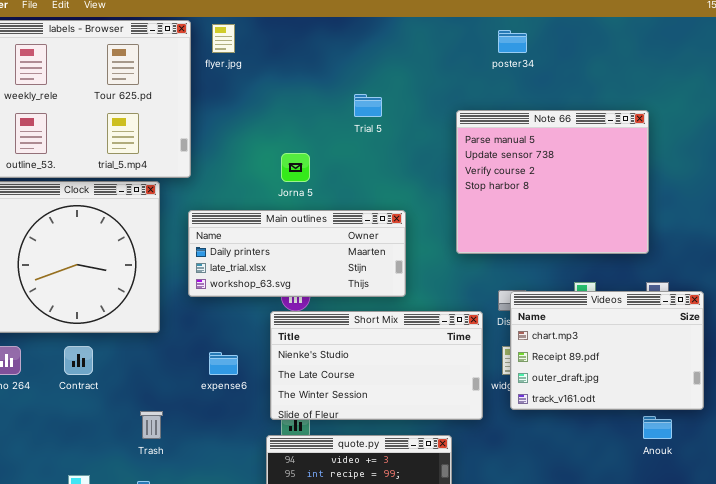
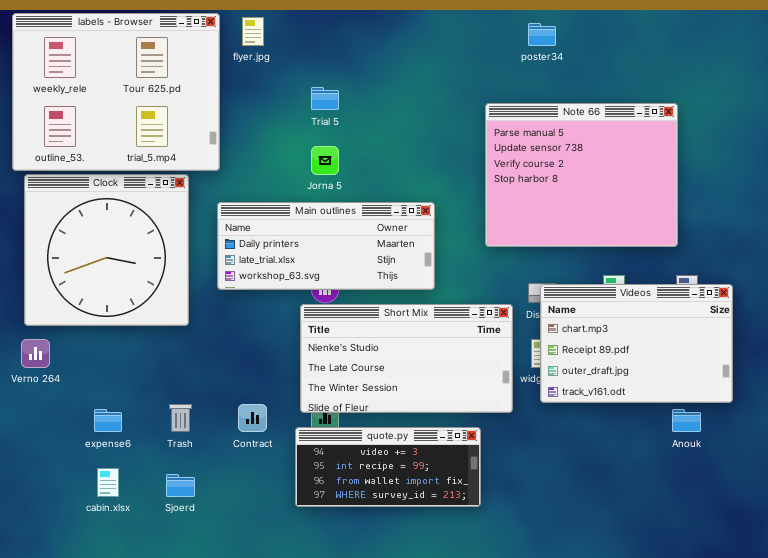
Trial 5: [354,94,382,117] -> [311,87,339,110], moved
Contract: [64,346,93,375] -> [238,404,267,432], moved
expense6: [209,352,238,375] -> [94,409,122,432], moved

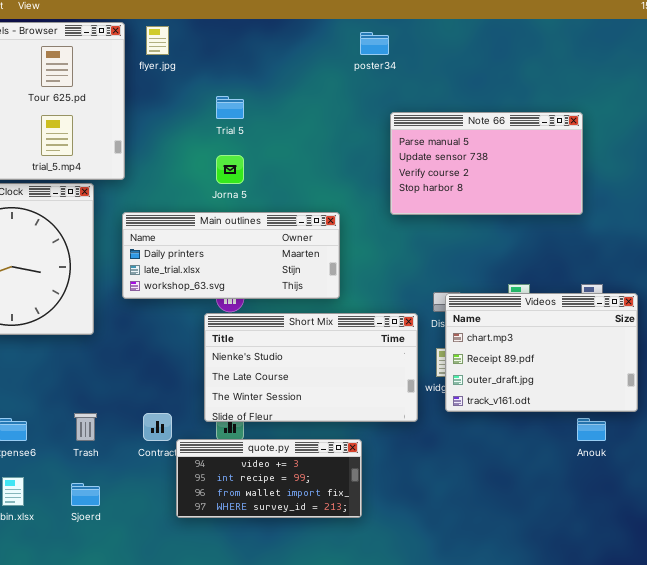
poster34: [528,23,556,46] -> [360,32,389,55], moved
Note 66: [485,103,678,247] -> [390,112,583,215], resized
quote.py: [295,427,481,507] -> [176,439,362,518], moved

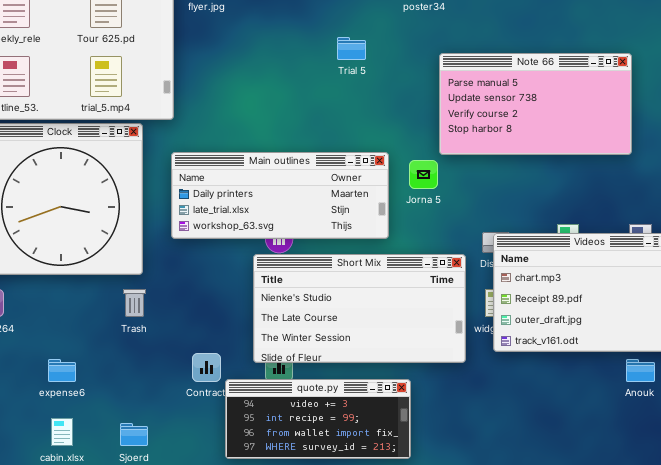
Trial 5: [216,96,244,119] -> [337,37,366,60], moved
Jorna 5: [216,155,244,184] -> [409,160,438,189], moved
Trash: [74,413,97,441] -> [123,289,146,317], moved

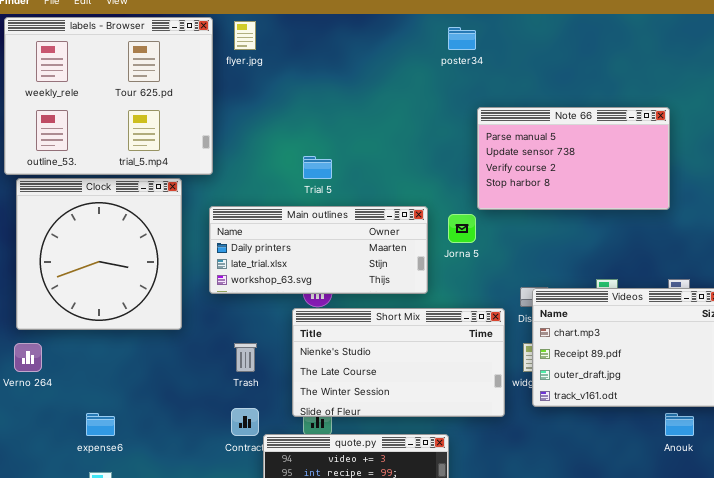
Trial 5: [337,37,366,60] -> [303,156,332,179], moved
Trash: [123,289,146,317] -> [234,343,257,372], moved

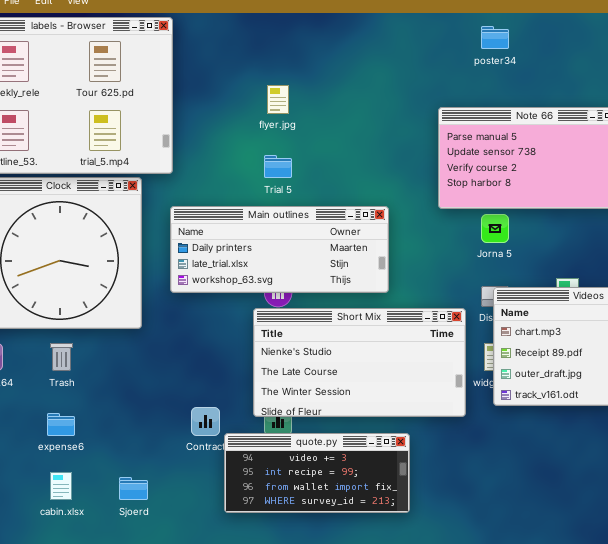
flyer.jpg: [234,21,256,50] -> [267,85,289,114], moved
poster34: [448,27,476,50] -> [481,26,509,49], moved
Jorna 5: [448,214,476,243] -> [481,214,509,243], moved
Trash: [234,343,257,372] -> [50,343,73,371], moved

